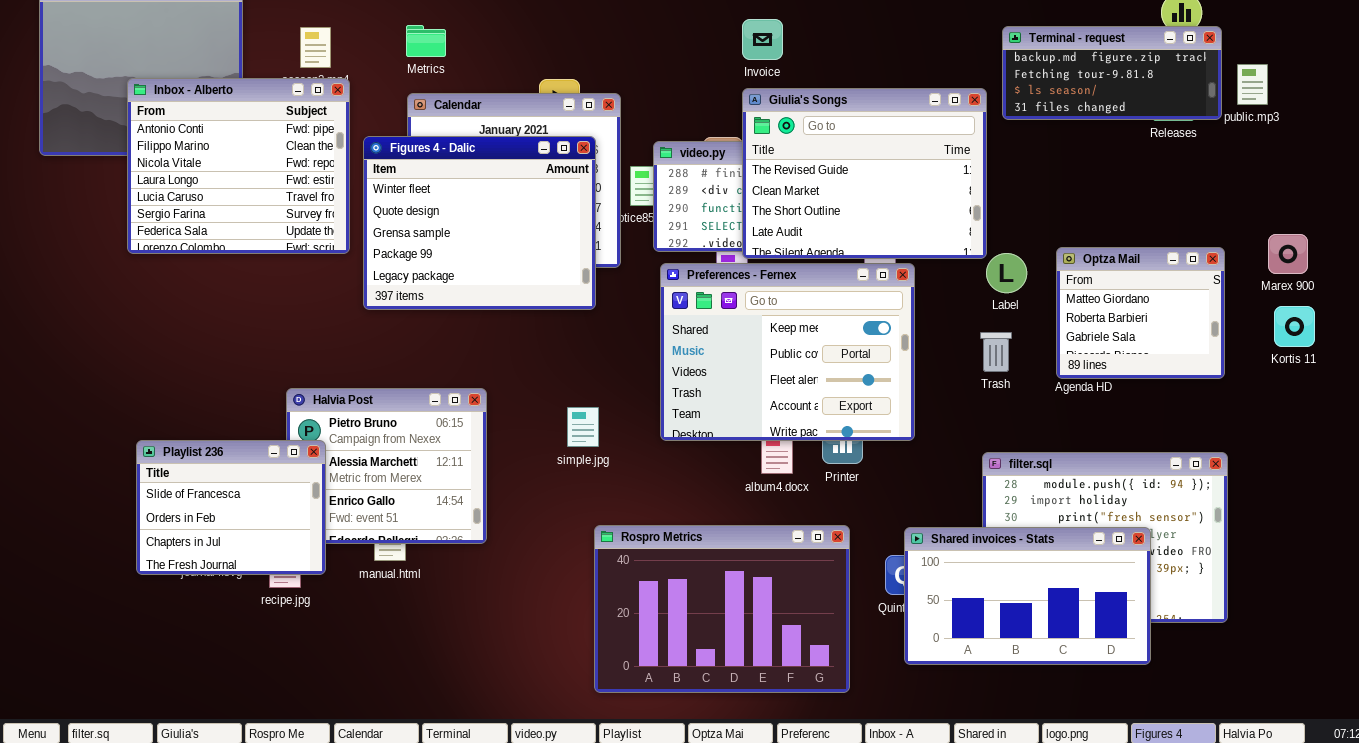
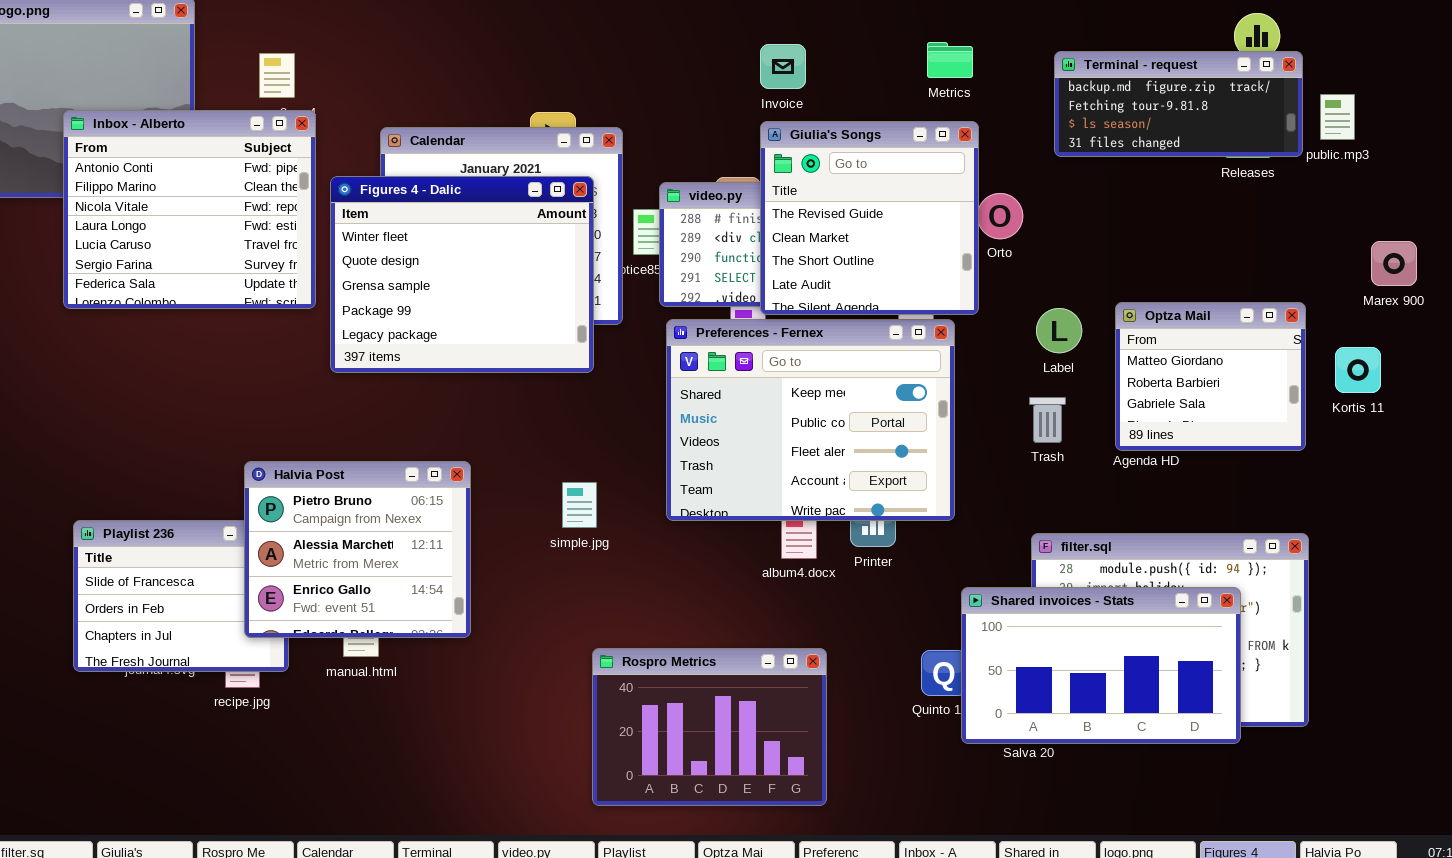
Metrics: [406,25,446,57] -> [927,42,973,78], moved
Giulia's Songs: [742,88,987,259] -> [760,121,979,315], resized
Marex 900: [1268,234,1308,274] -> [1371,241,1417,286], moved
Kortis 11: [1274,306,1315,347] -> [1335,347,1381,393], moved
Halvia Post: [286,388,487,544] -> [244,461,471,638], raised
Rospro Metrics: [594,525,850,693] -> [592,648,827,806], resized
Shared invoices - Stats: [904,527,1151,665] -> [961,587,1241,744], moved

